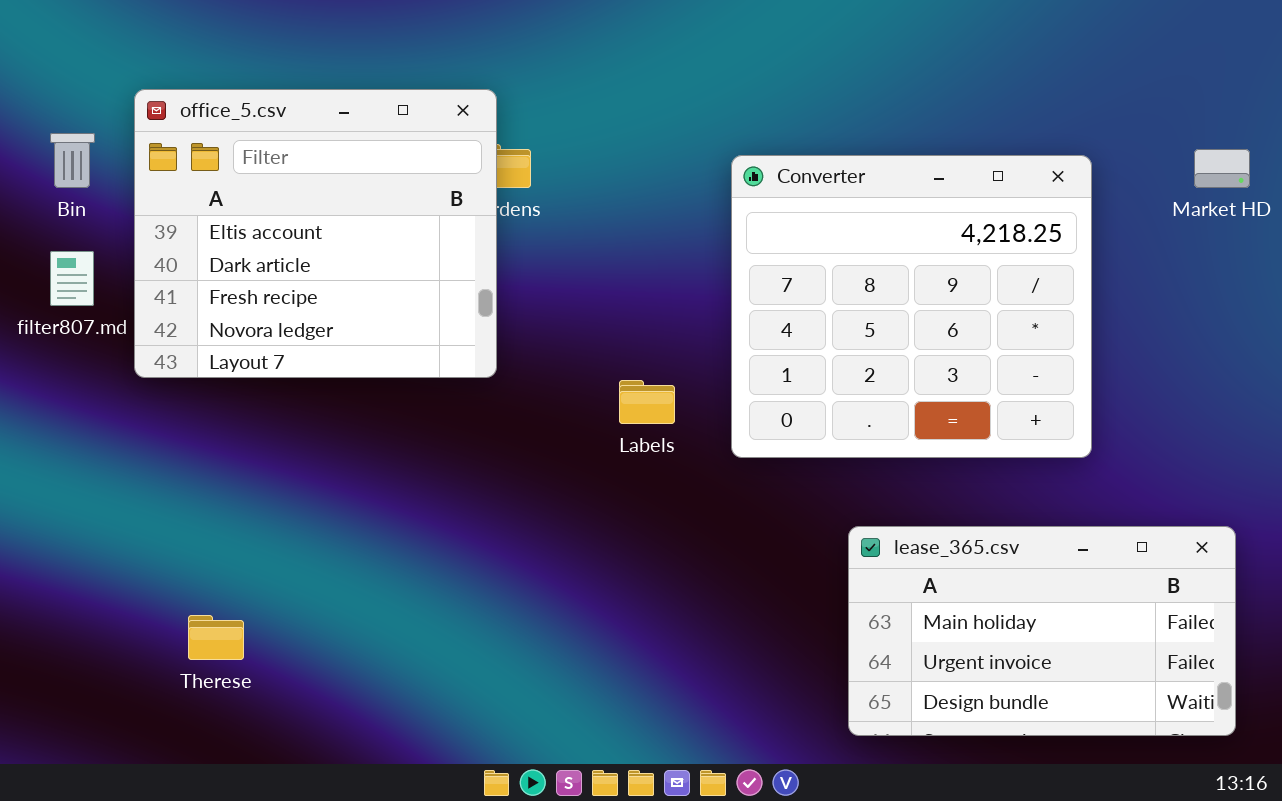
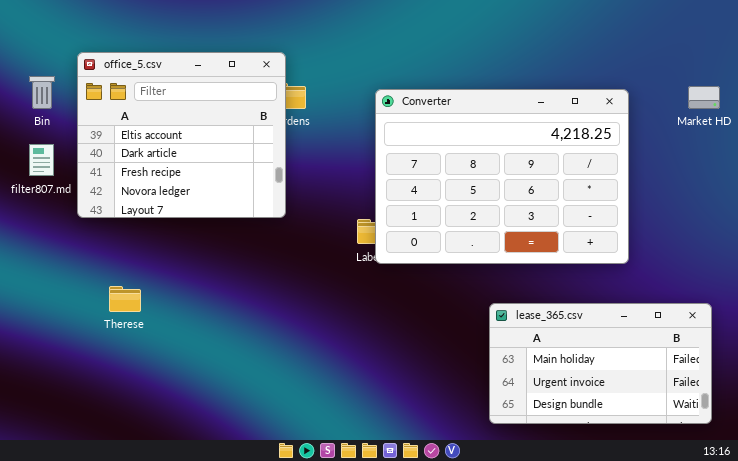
Converter: [731,155,1092,458] -> [375,89,629,264], resized
Therese: [188,615,244,660] -> [109,286,141,312], moved

